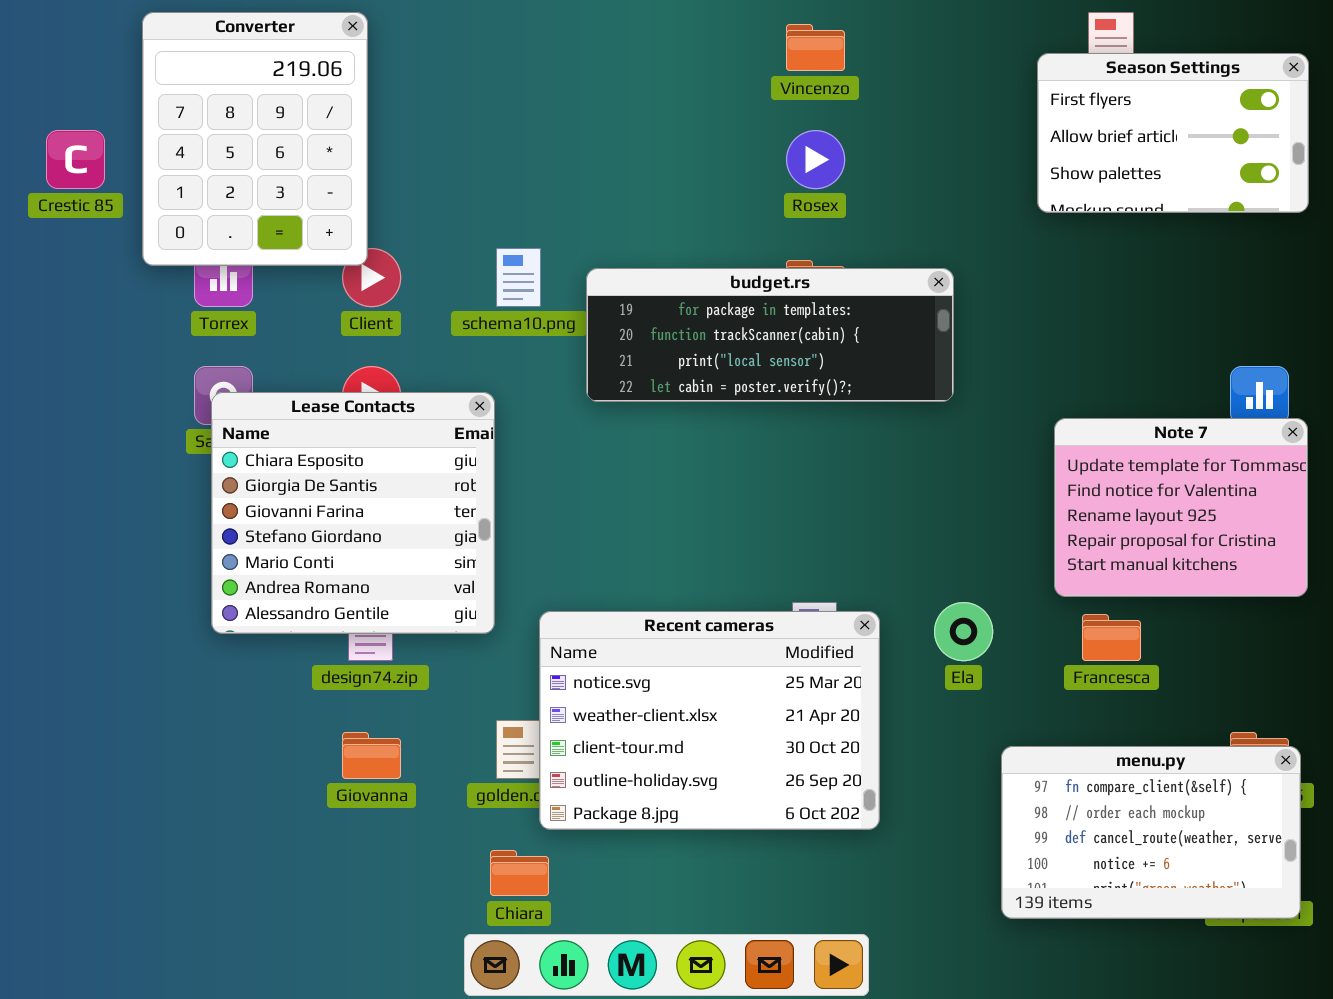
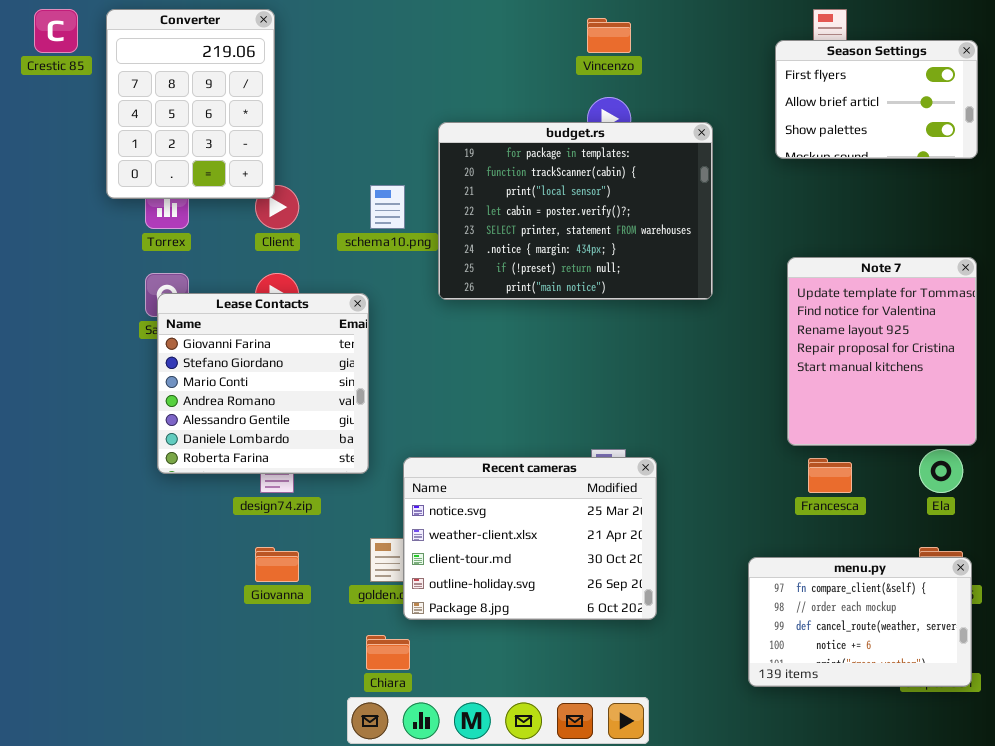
Crestic 85: [46,130,105,189] -> [34,9,78,53], moved
budget.rs: [586,268,954,402] -> [438,122,713,300], resized
Lease Contacts: [211,392,495,634] -> [157,293,369,474], scrolled down 2 rows
Note 7: [1054,418,1308,597] -> [787,257,977,446], resized
Ela: [934,602,993,661] -> [919,449,963,493], moved

